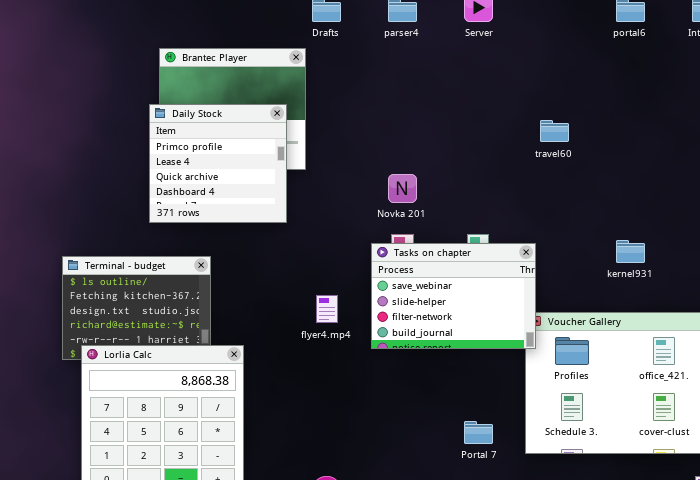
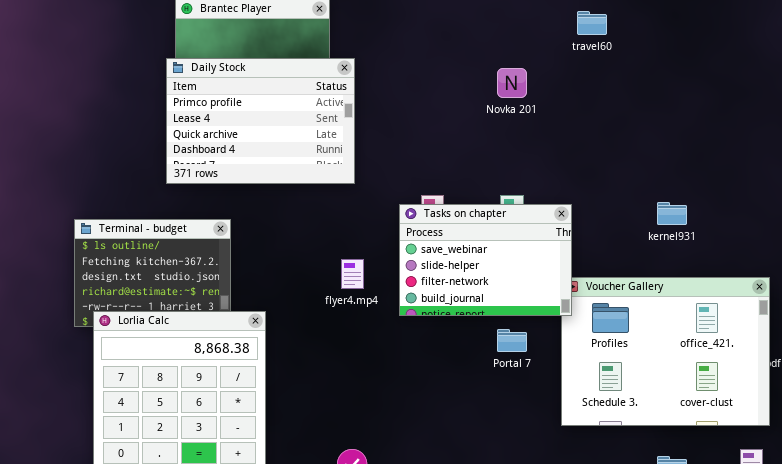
Daily Stock: [149,104,287,223] -> [166,58,355,184], resized
travel60: [540,120,569,142] -> [577,11,607,35], moved
Novka 201: [388,174,417,203] -> [497,68,527,98], moved
Portal 7: [464,421,493,444] -> [497,329,527,352], moved

